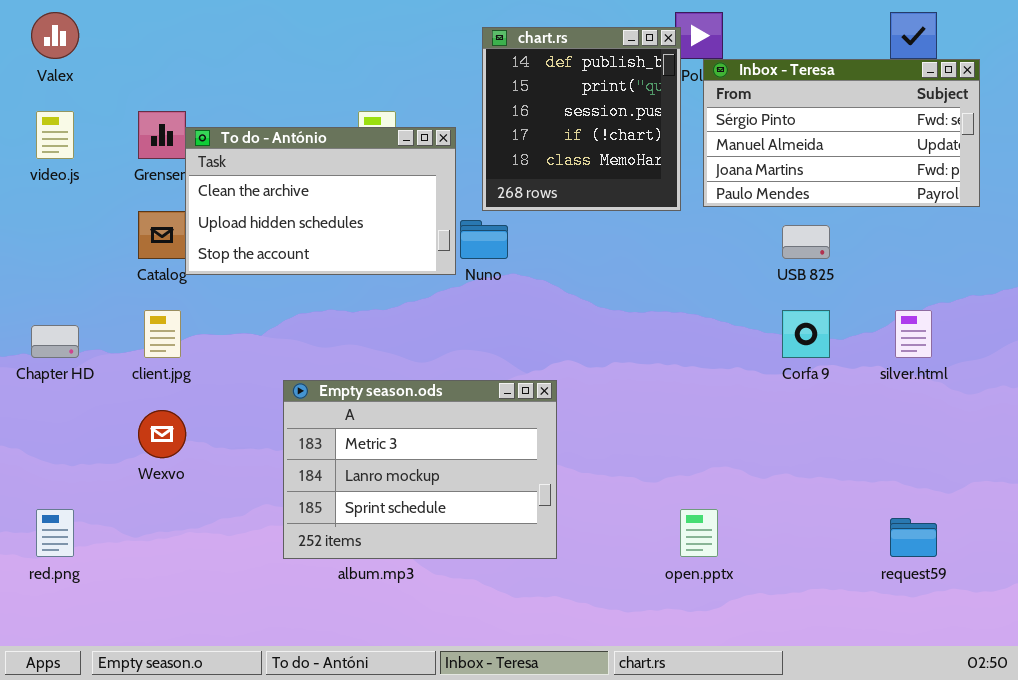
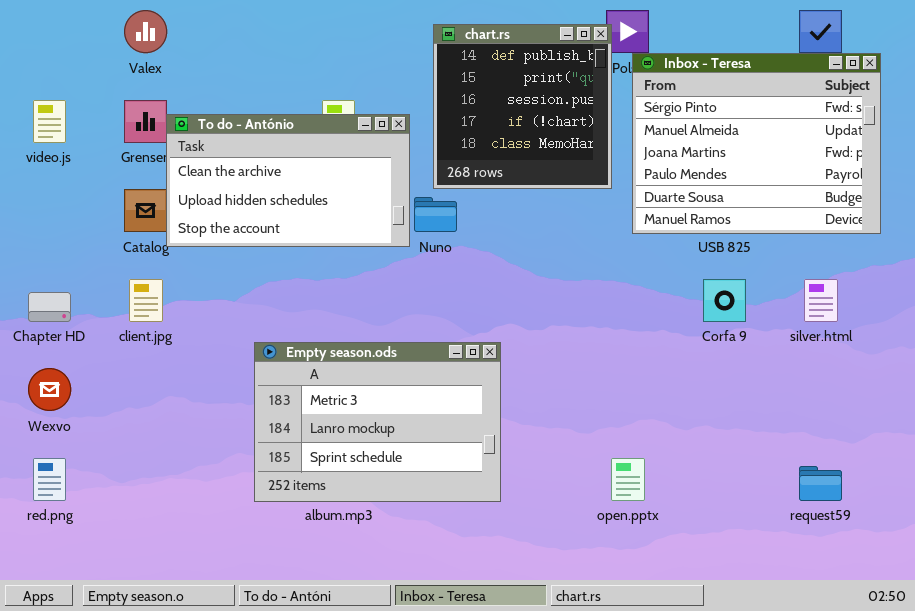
Valex: [31,12,79,59] -> [124,10,167,53], moved
Inbox - Teresa: [703,59,980,207] -> [632,53,881,234], resized
Wexvo: [138,410,186,458] -> [28,368,71,411], moved

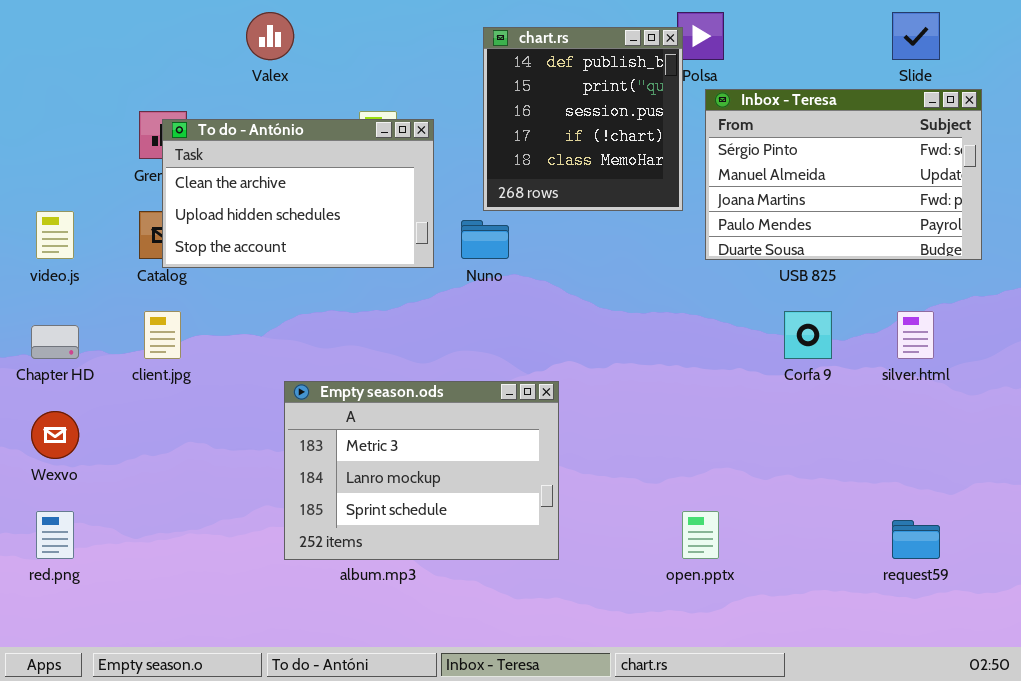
Valex: [124,10,167,53] -> [246,12,294,60], moved
Inbox - Teresa: [632,53,881,234] -> [705,89,982,260], resized
video.js: [33,100,66,143] -> [36,211,74,259], moved
To do - António: [166,114,410,247] -> [162,119,434,268], moved

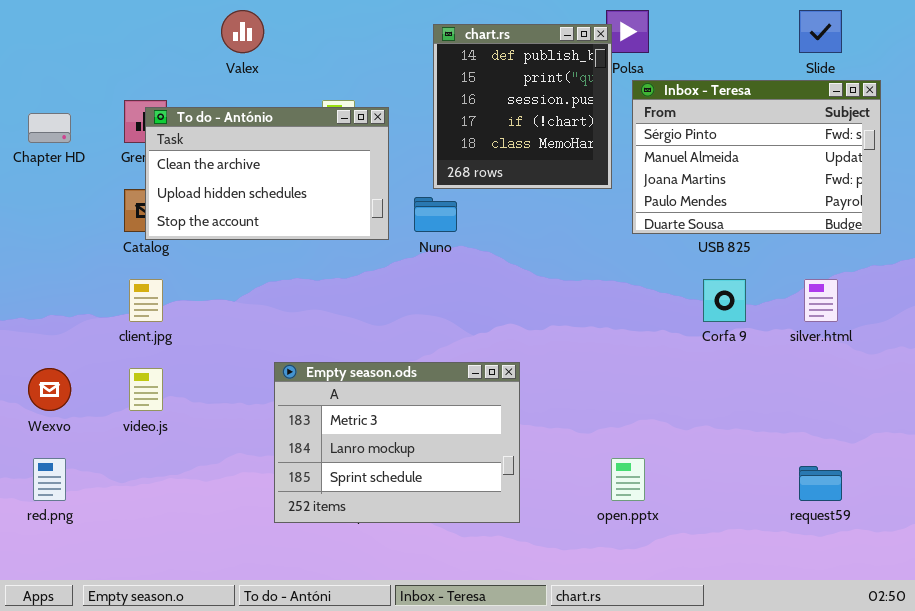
video.js: [36,211,74,259] -> [129,368,163,411], moved
Chapter HD: [31,325,79,359] -> [28,113,71,143], moved
Empty season.ods: [284,381,559,560] -> [274,362,520,523], moved

